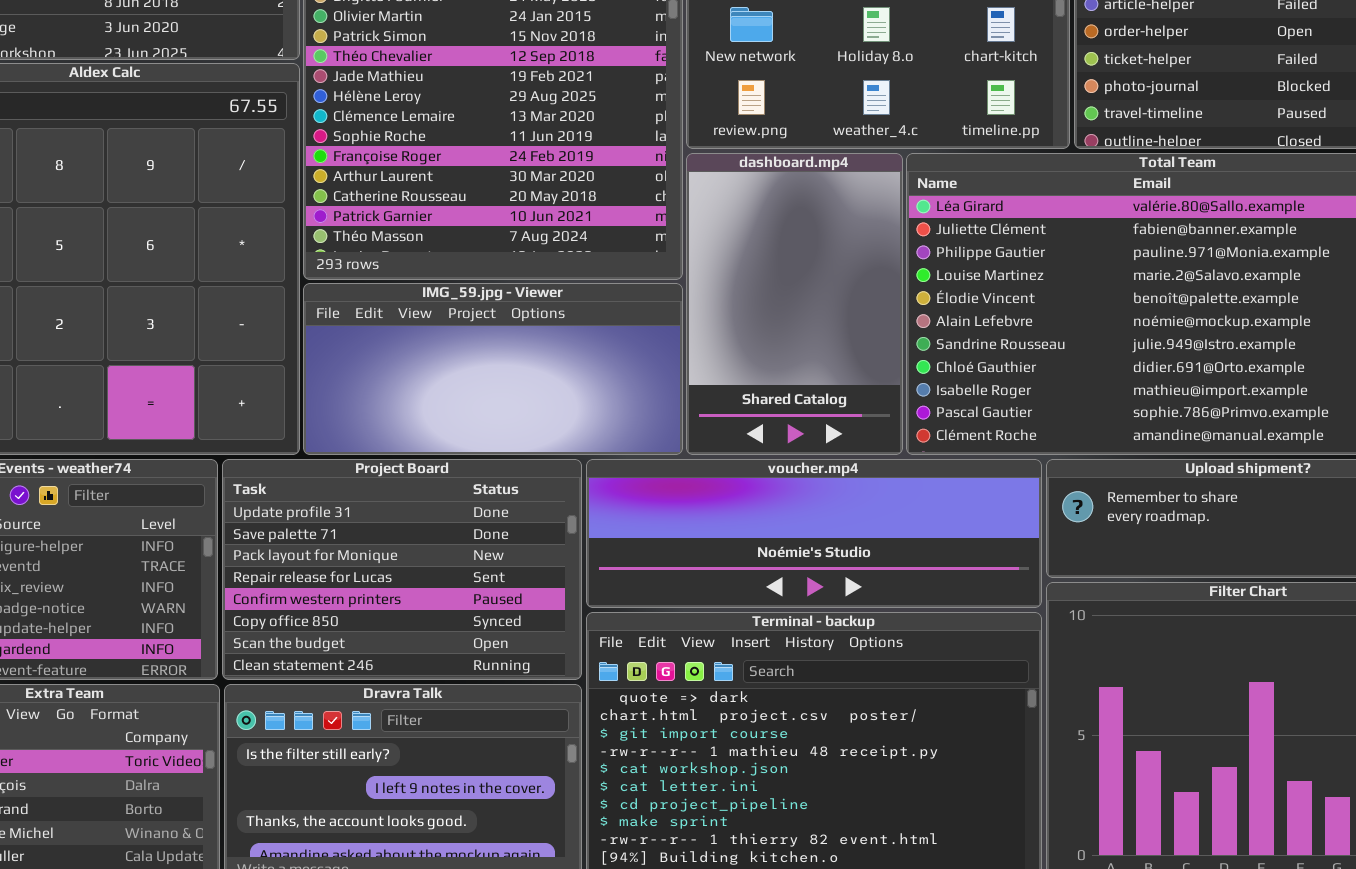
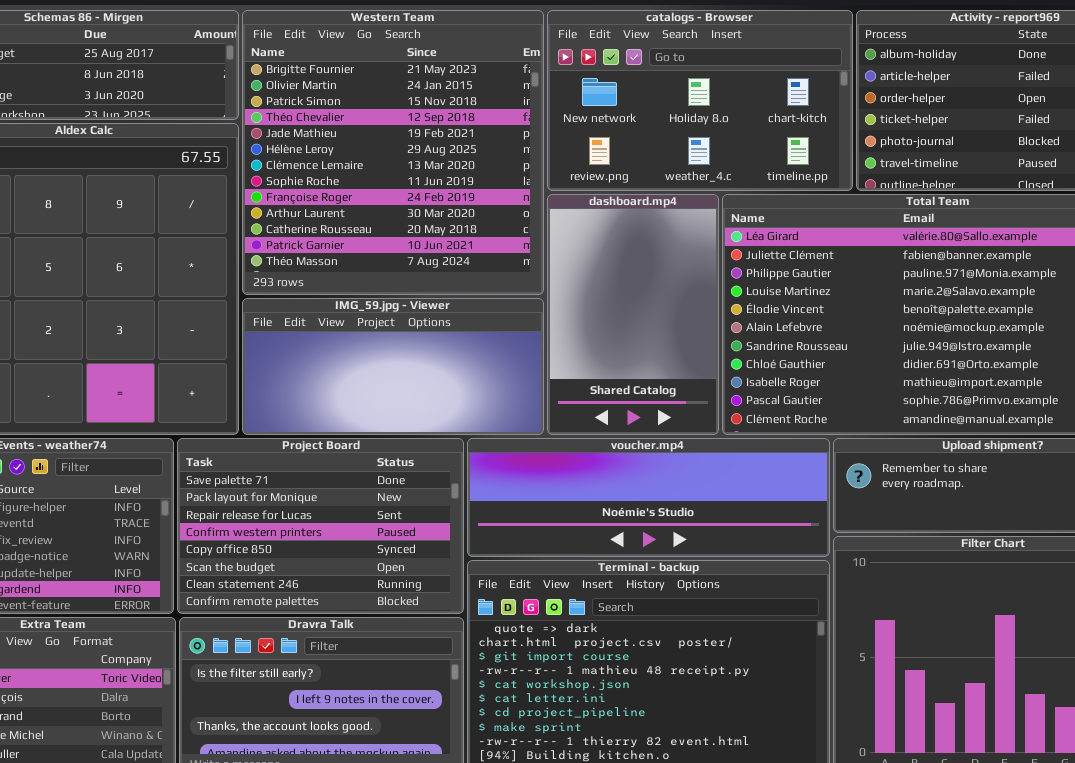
Project Board: [222,459,582,680] -> [177,438,464,614], scrolled down 1 row

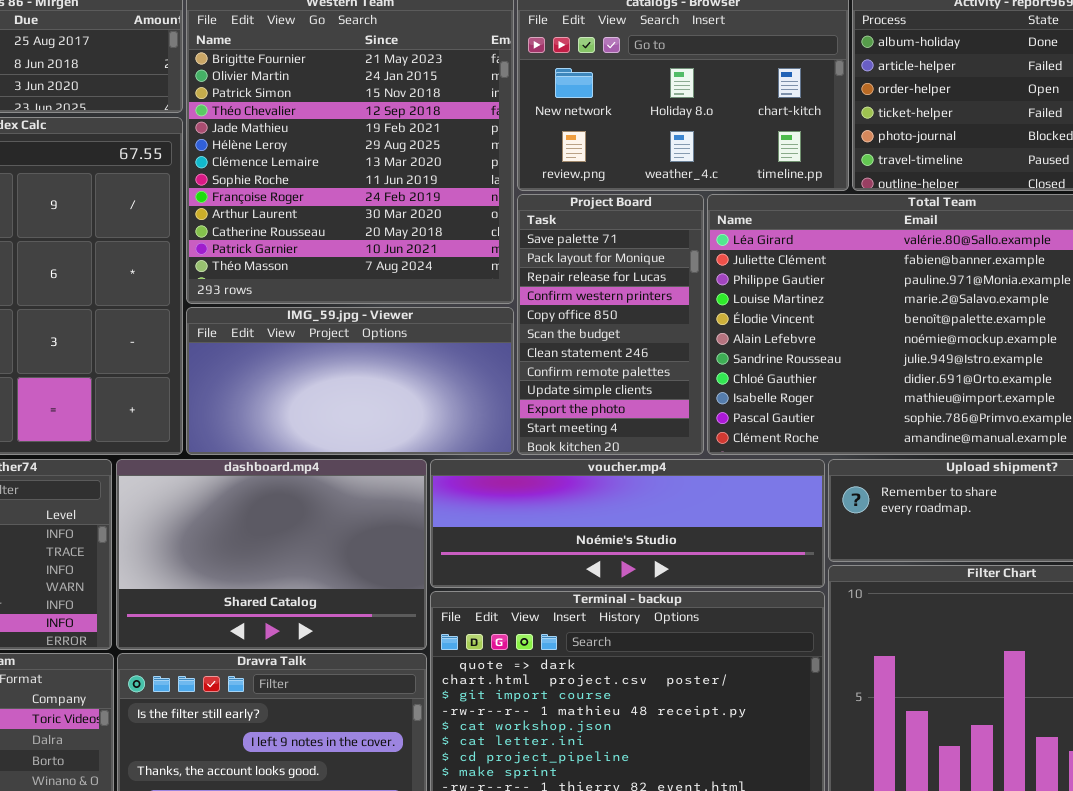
dashboard.mp4: [547,194,719,435] -> [116,459,427,650], moved, resized
Project Board: [177,438,464,614] -> [517,194,704,455], moved, resized

